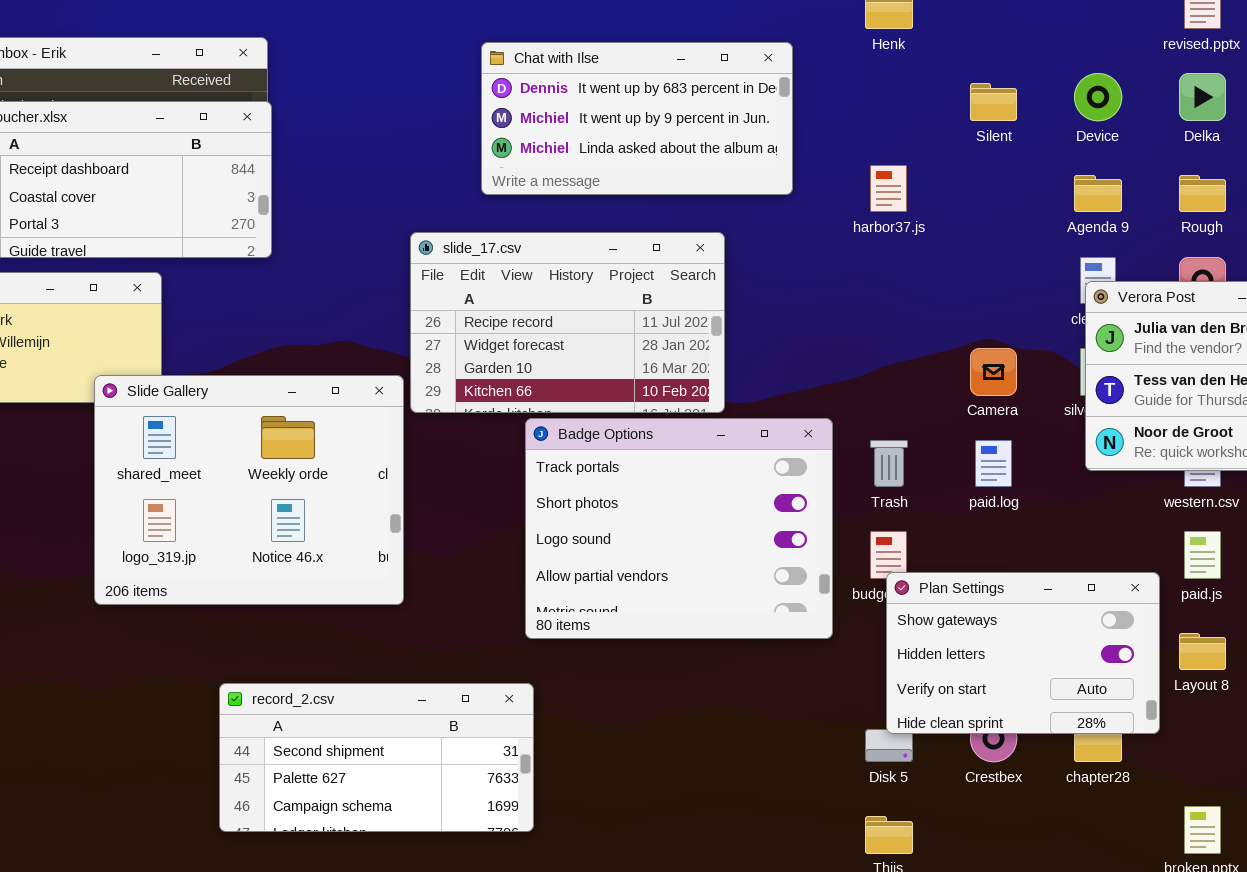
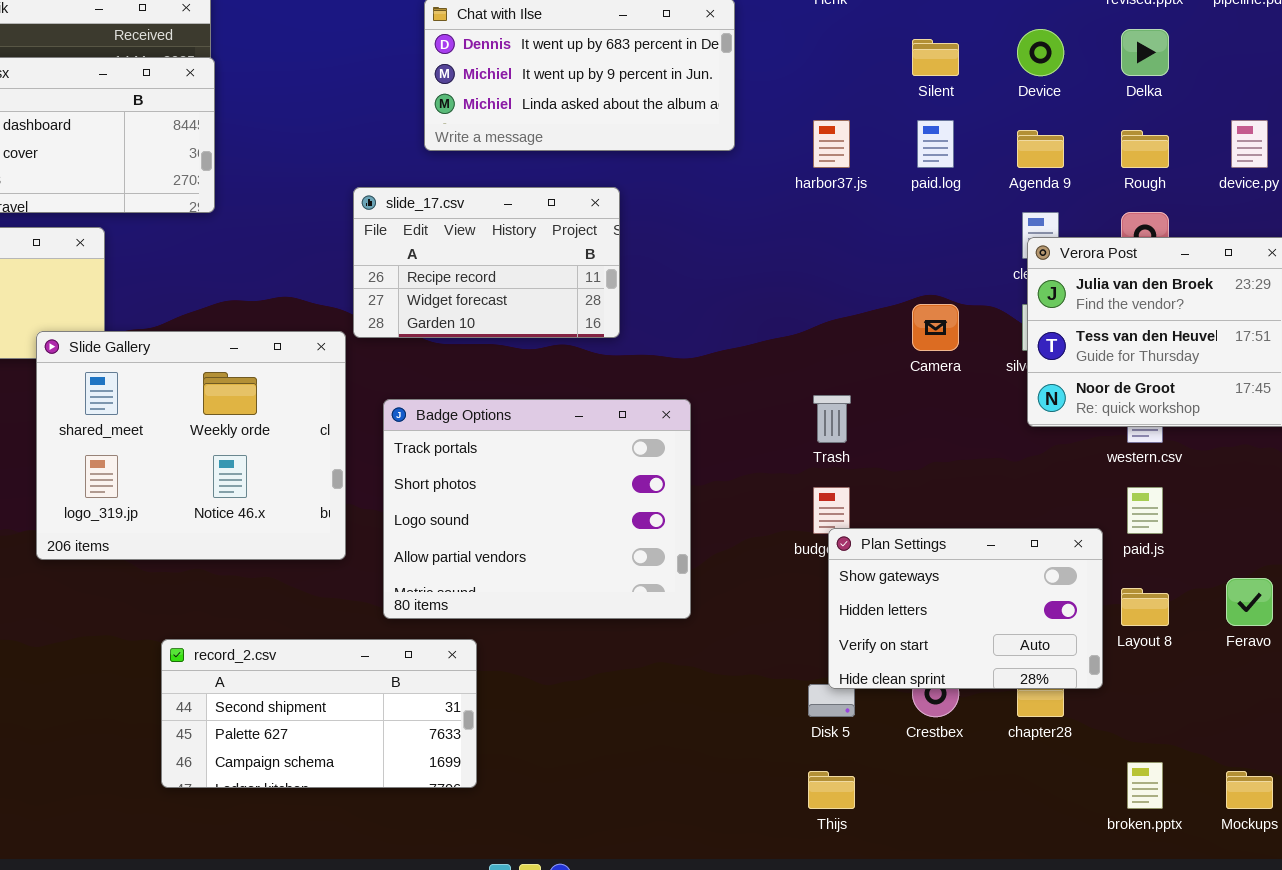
slide_17.csv: [410,232,725,413] -> [353,187,620,338], resized
Badge Options: [525,418,833,639] -> [383,399,691,619], moved
paid.log: [975,440,1012,487] -> [917,120,954,168], moved

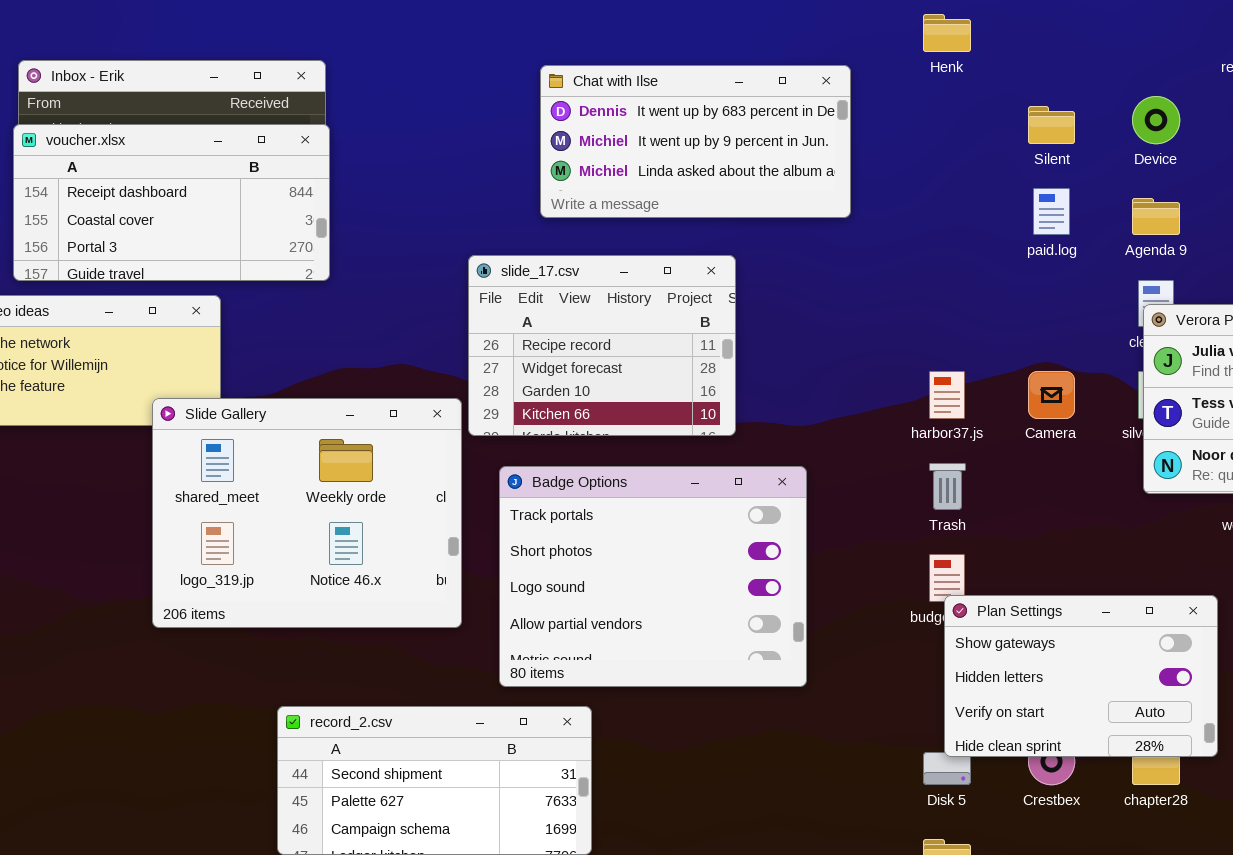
harbor37.js: [813,120,850,168] -> [929,371,965,419], moved
slide_17.csv: [353,187,620,338] -> [468,255,736,436], resized

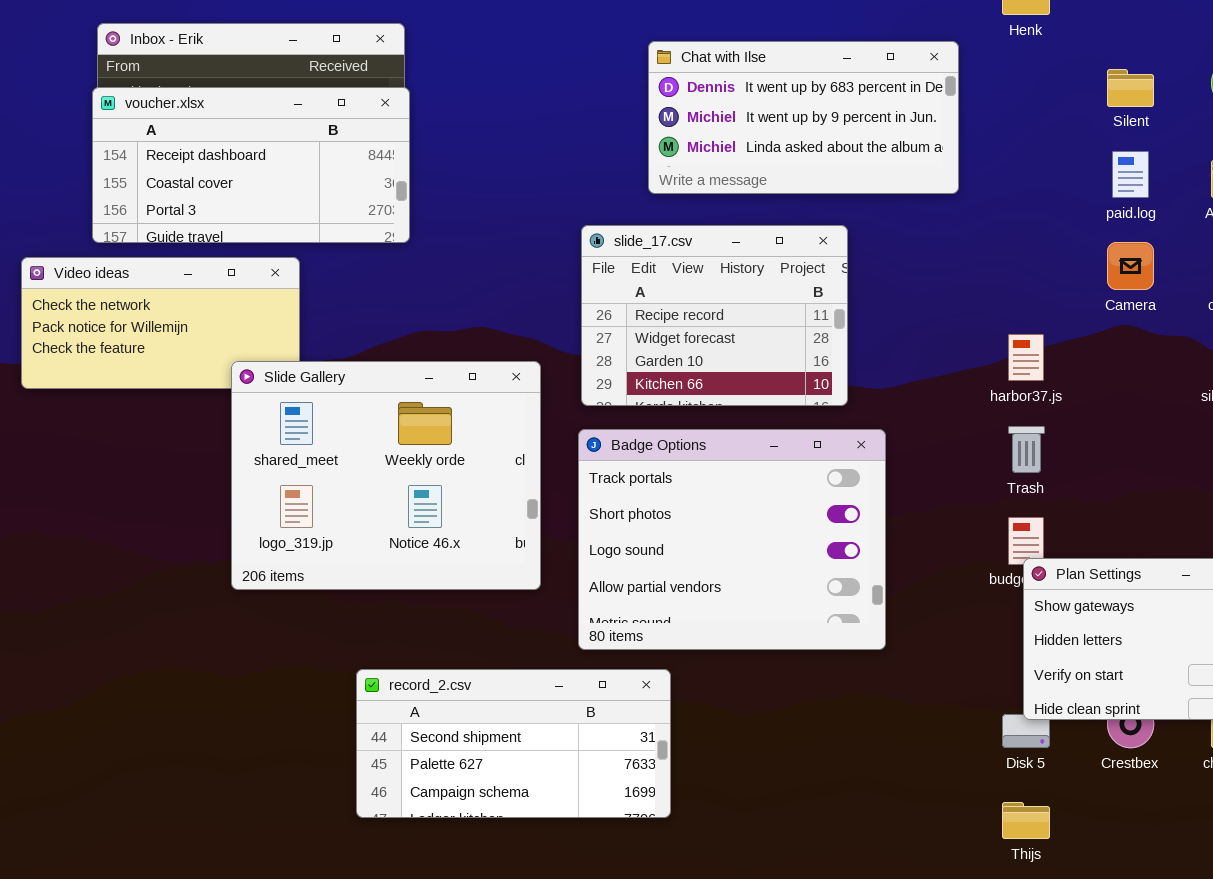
Chat with Ilse: [540,65,851,218] -> [648,41,959,194], moved
slide_17.csv: [468,255,736,436] -> [581,225,848,406], moved
Camera: [1028,371,1075,419] -> [1107,242,1154,290], moved

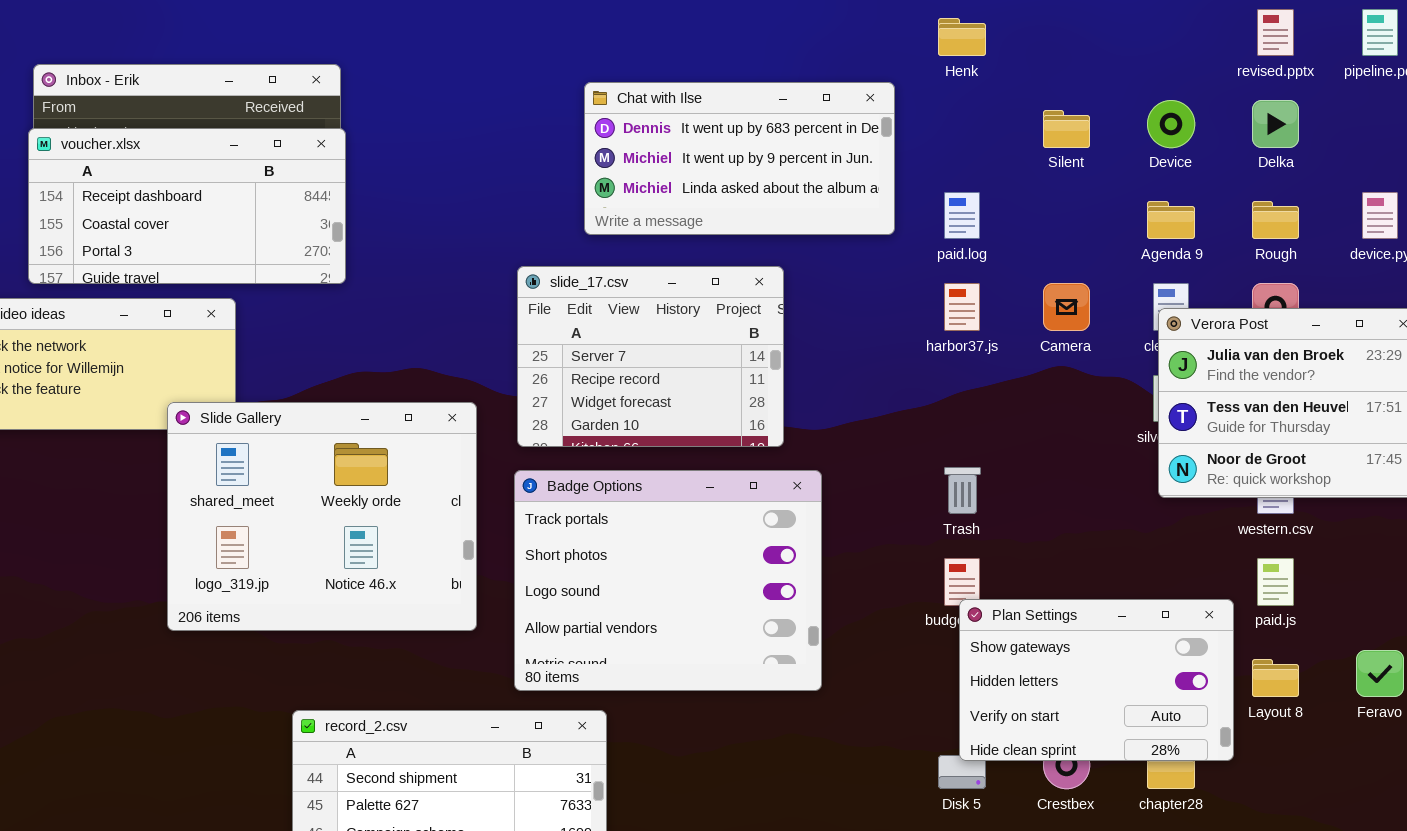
paid.log: [1112,151,1149,198] -> [944,192,980,239], moved
slide_17.csv: [581,225,848,406] -> [517,266,784,447], scrolled up 1 row
harbor37.js: [1008,334,1044,381] -> [944,283,980,331], moved

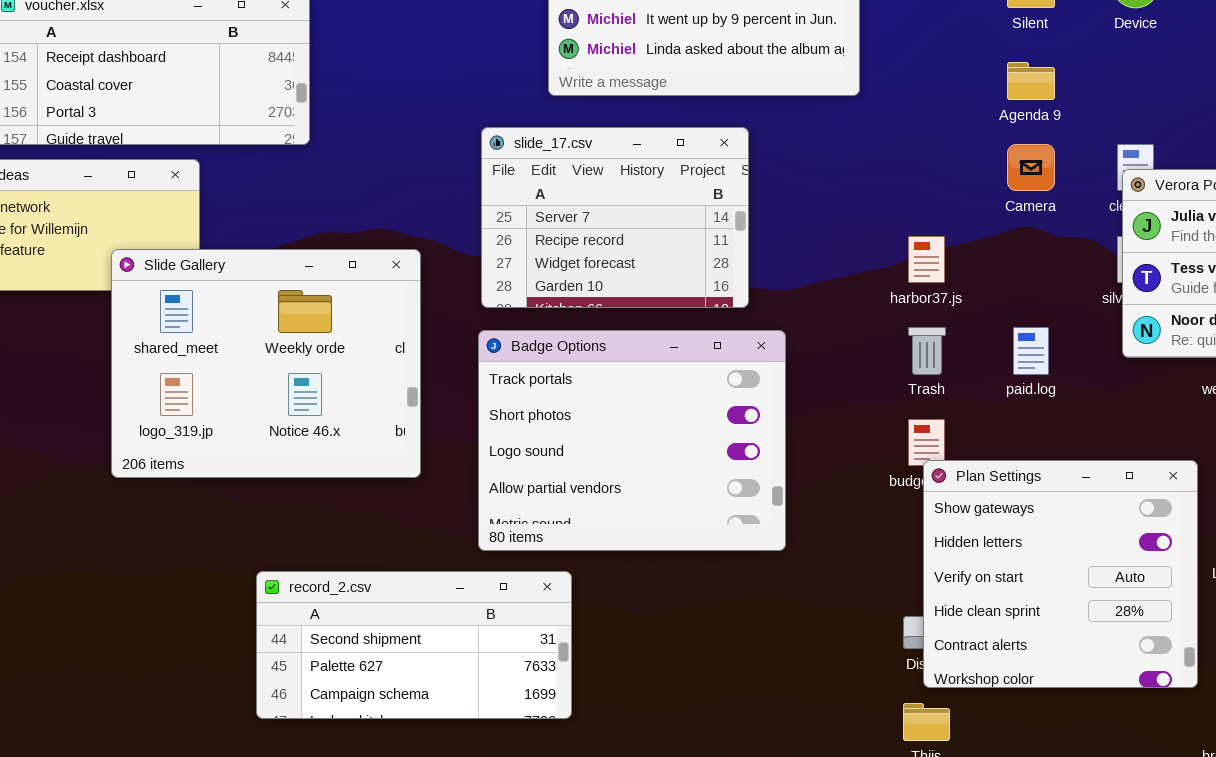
paid.log: [944,192,980,239] -> [1013,327,1049,375], moved
Agenda 9: [1147,201,1195,239] -> [1007,62,1055,100], moved
harbor37.js: [944,283,980,331] -> [908,236,945,283], moved
Slide Gallery: [167,402,477,631] -> [111,249,421,478], moved
Plan Settings: [959,599,1234,761] -> [923,460,1198,688], resized

